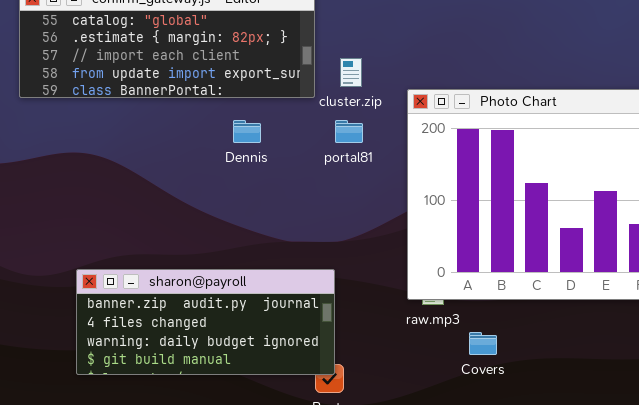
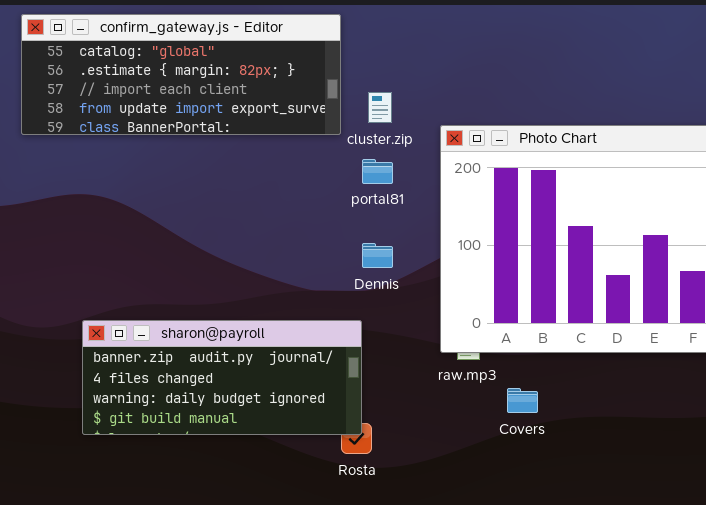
Dennis: [233,120,261,143] -> [362,243,393,268], moved

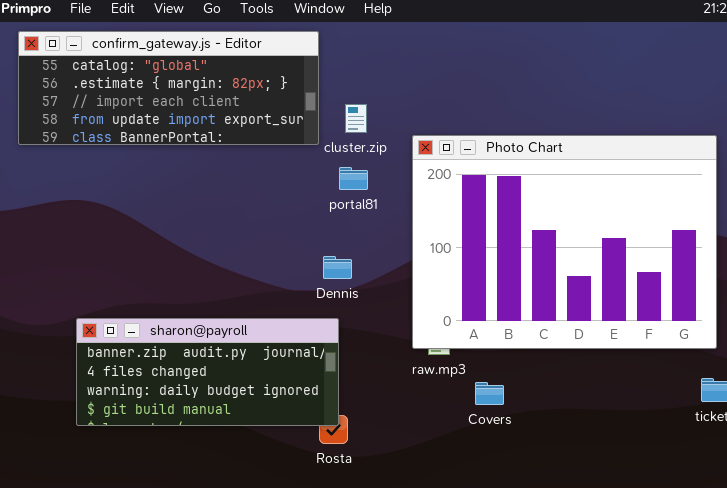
Dennis: [362,243,393,268] -> [323,256,352,279], moved

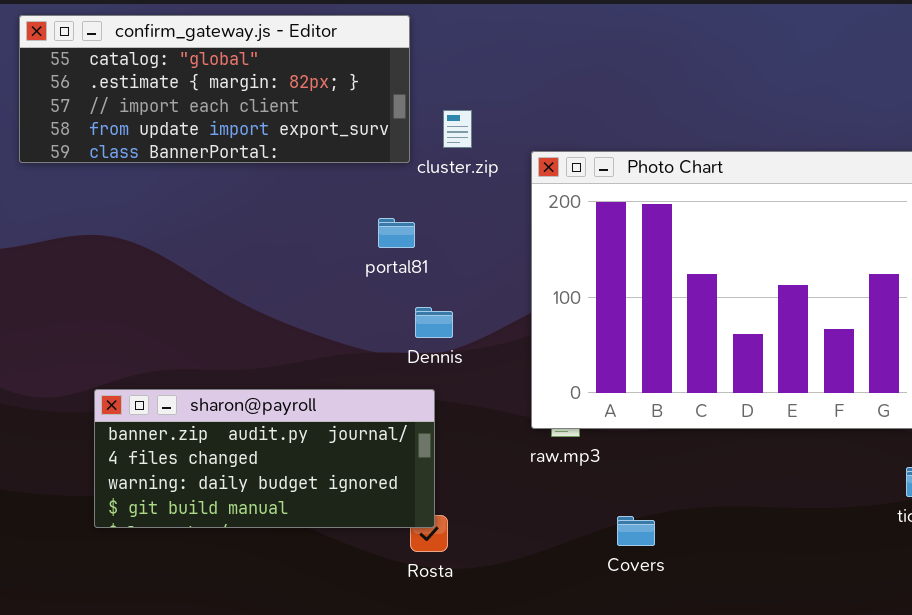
portal81: [339,167,368,190] -> [378,218,415,248], moved
Covers: [475,382,504,405] -> [617,516,655,546], moved

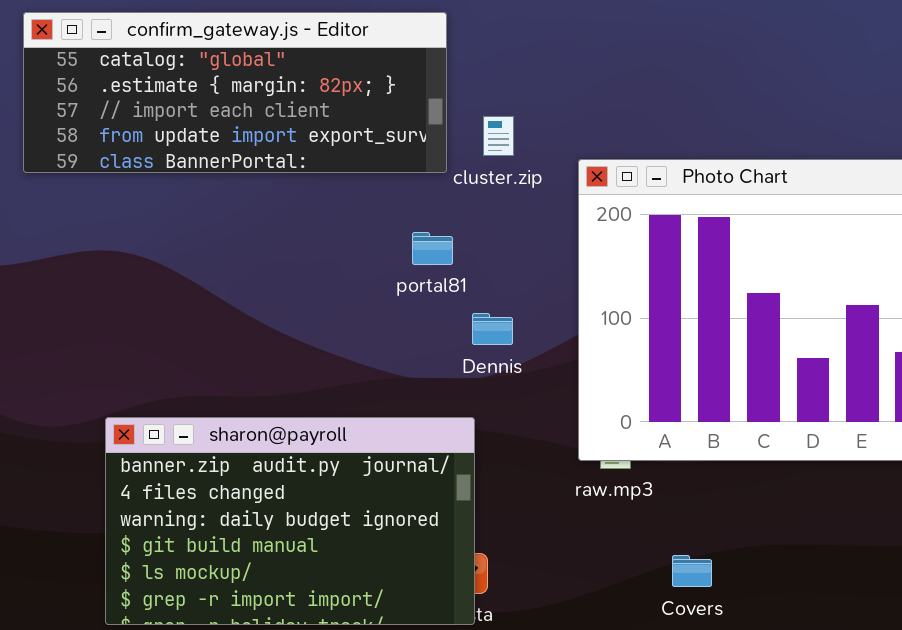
Dennis: [415,307,453,338] -> [472,313,513,345], moved
sharon@payroll: [94,389,435,528] -> [105,417,475,625], resized

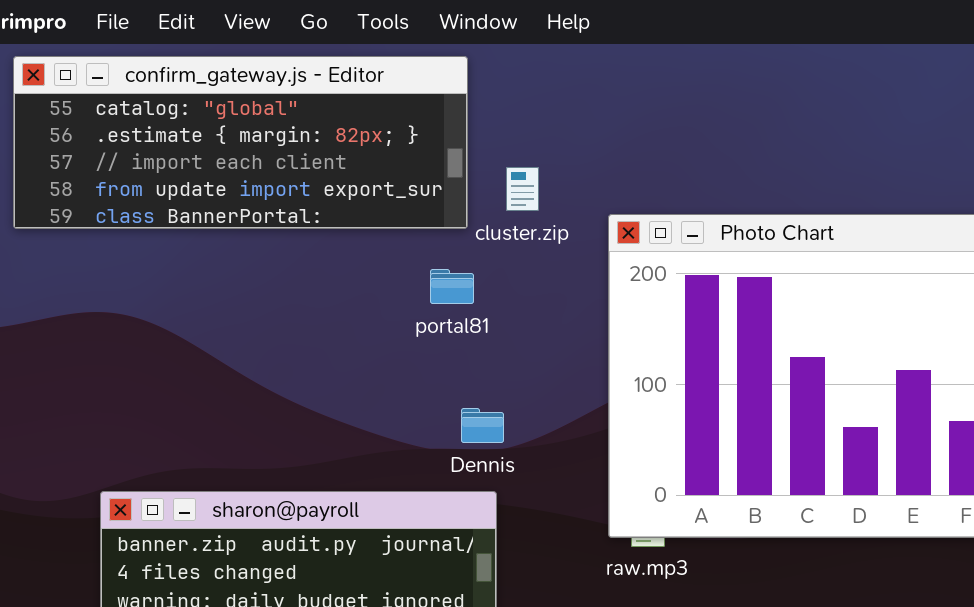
portal81: [412,232,453,265] -> [430,269,474,304], moved
Dennis: [472,313,513,345] -> [461,408,504,443], moved

